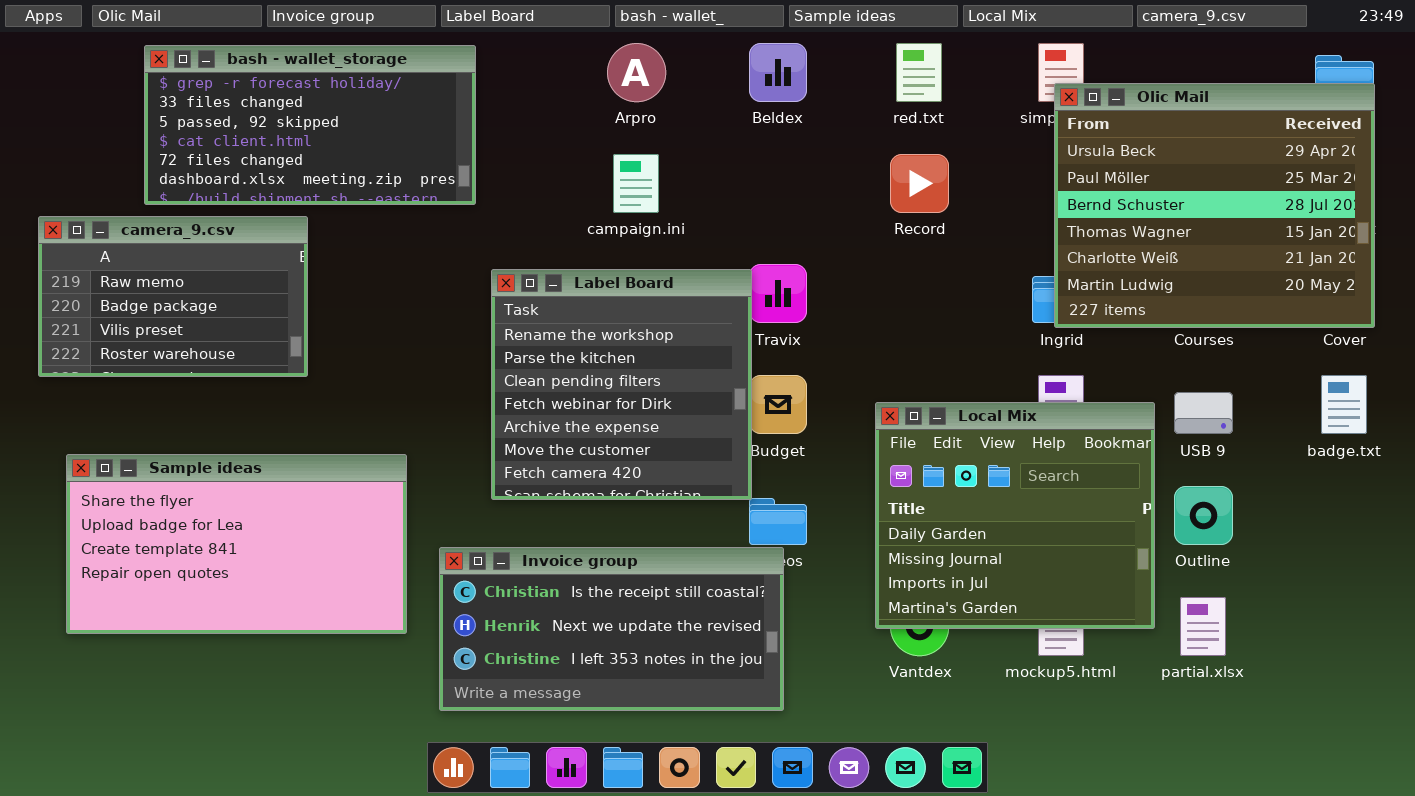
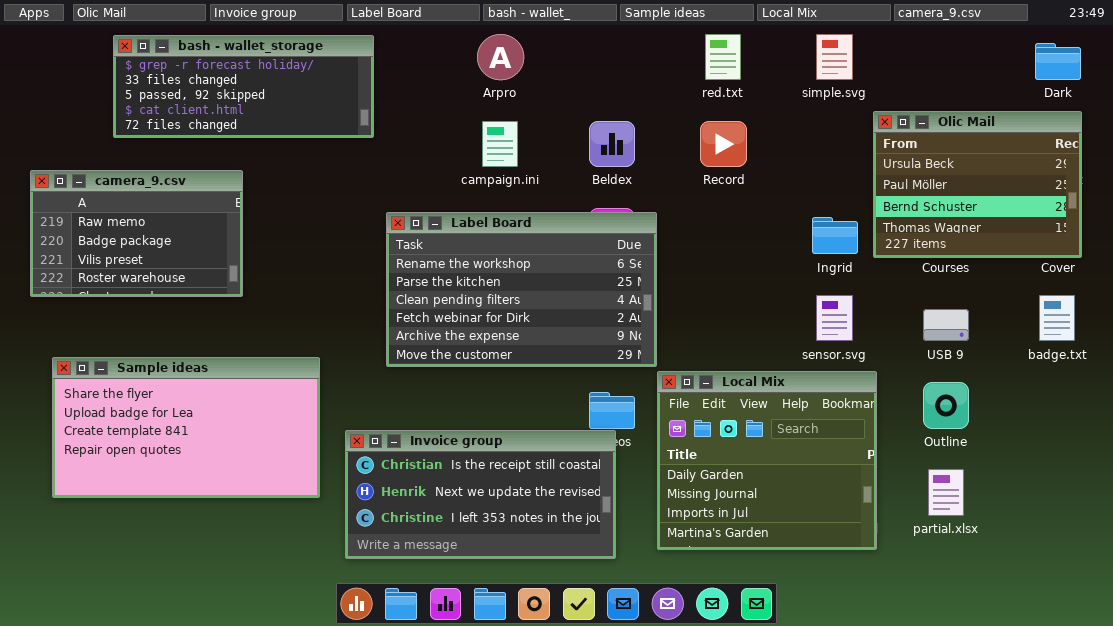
Beldex: [749,43,807,102] -> [589,121,635,167], moved
bash - wallet_storage: [144,45,476,205] -> [113,35,374,138], resized
Olic Mail: [1054,83,1375,328] -> [873,111,1082,258], resized
Label Board: [491,269,752,500] -> [386,212,657,367], resized
Local Mix: [875,402,1155,629] -> [657,371,877,550], moved

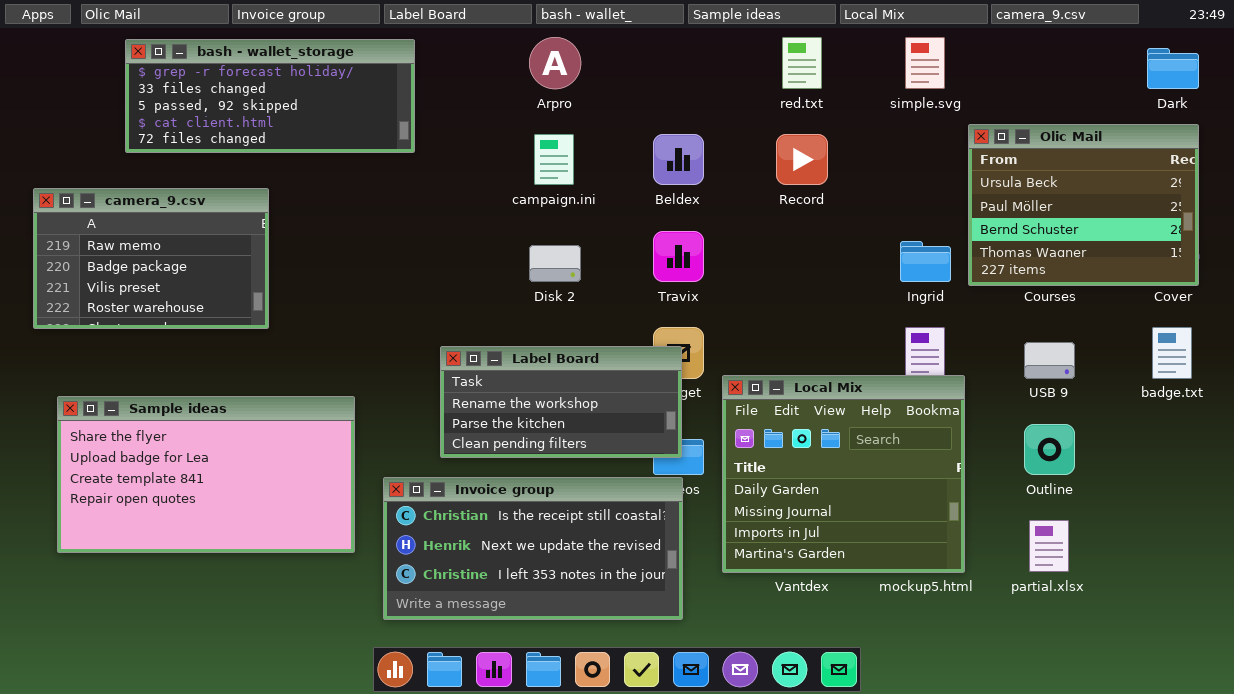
Label Board: [386,212,657,367] -> [440,346,682,458], moved, resized
Local Mix: [657,371,877,550] -> [722,375,965,573], moved

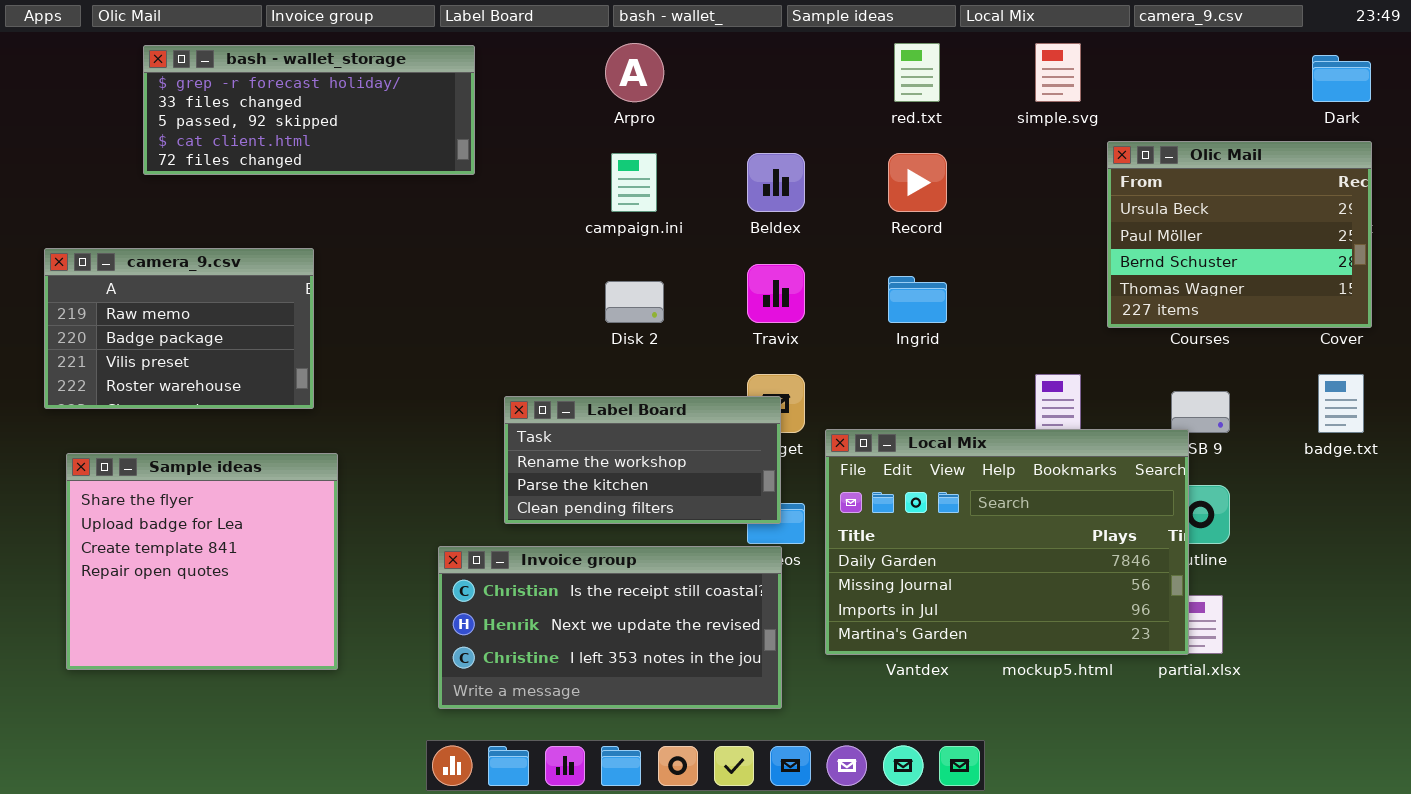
camera_9.csv: [33,188,269,329] -> [44,248,314,409], moved
Ingrid: [900,241,951,282] -> [888,276,947,323], moved
Local Mix: [722,375,965,573] -> [825,429,1189,655], resized
Sample ideas: [57,396,355,553] -> [66,453,338,670], resized

